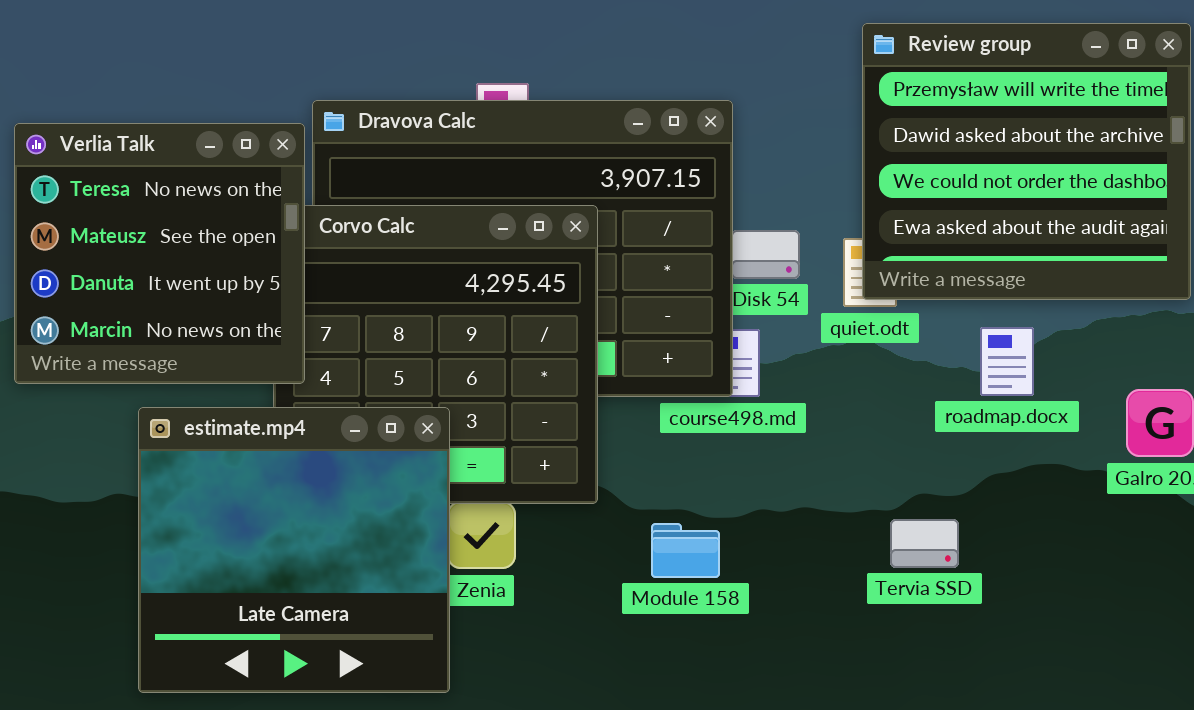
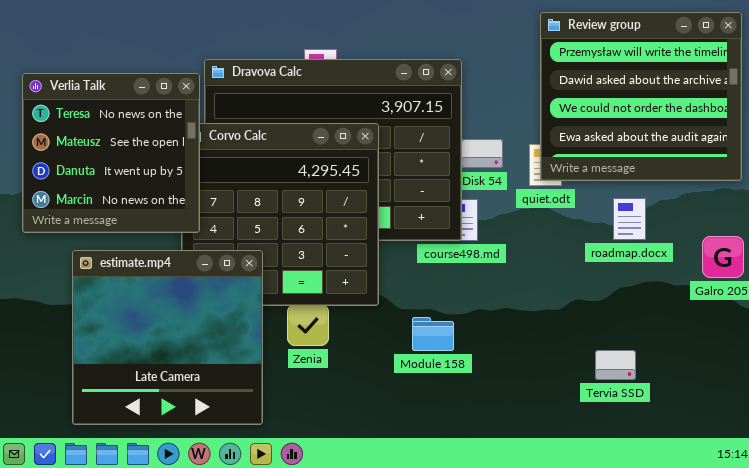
estimate.mp4: [138,407,450,693] -> [72,250,263,425], moved
Tervia SSD: [890,519,959,568] -> [595,350,636,380], moved

